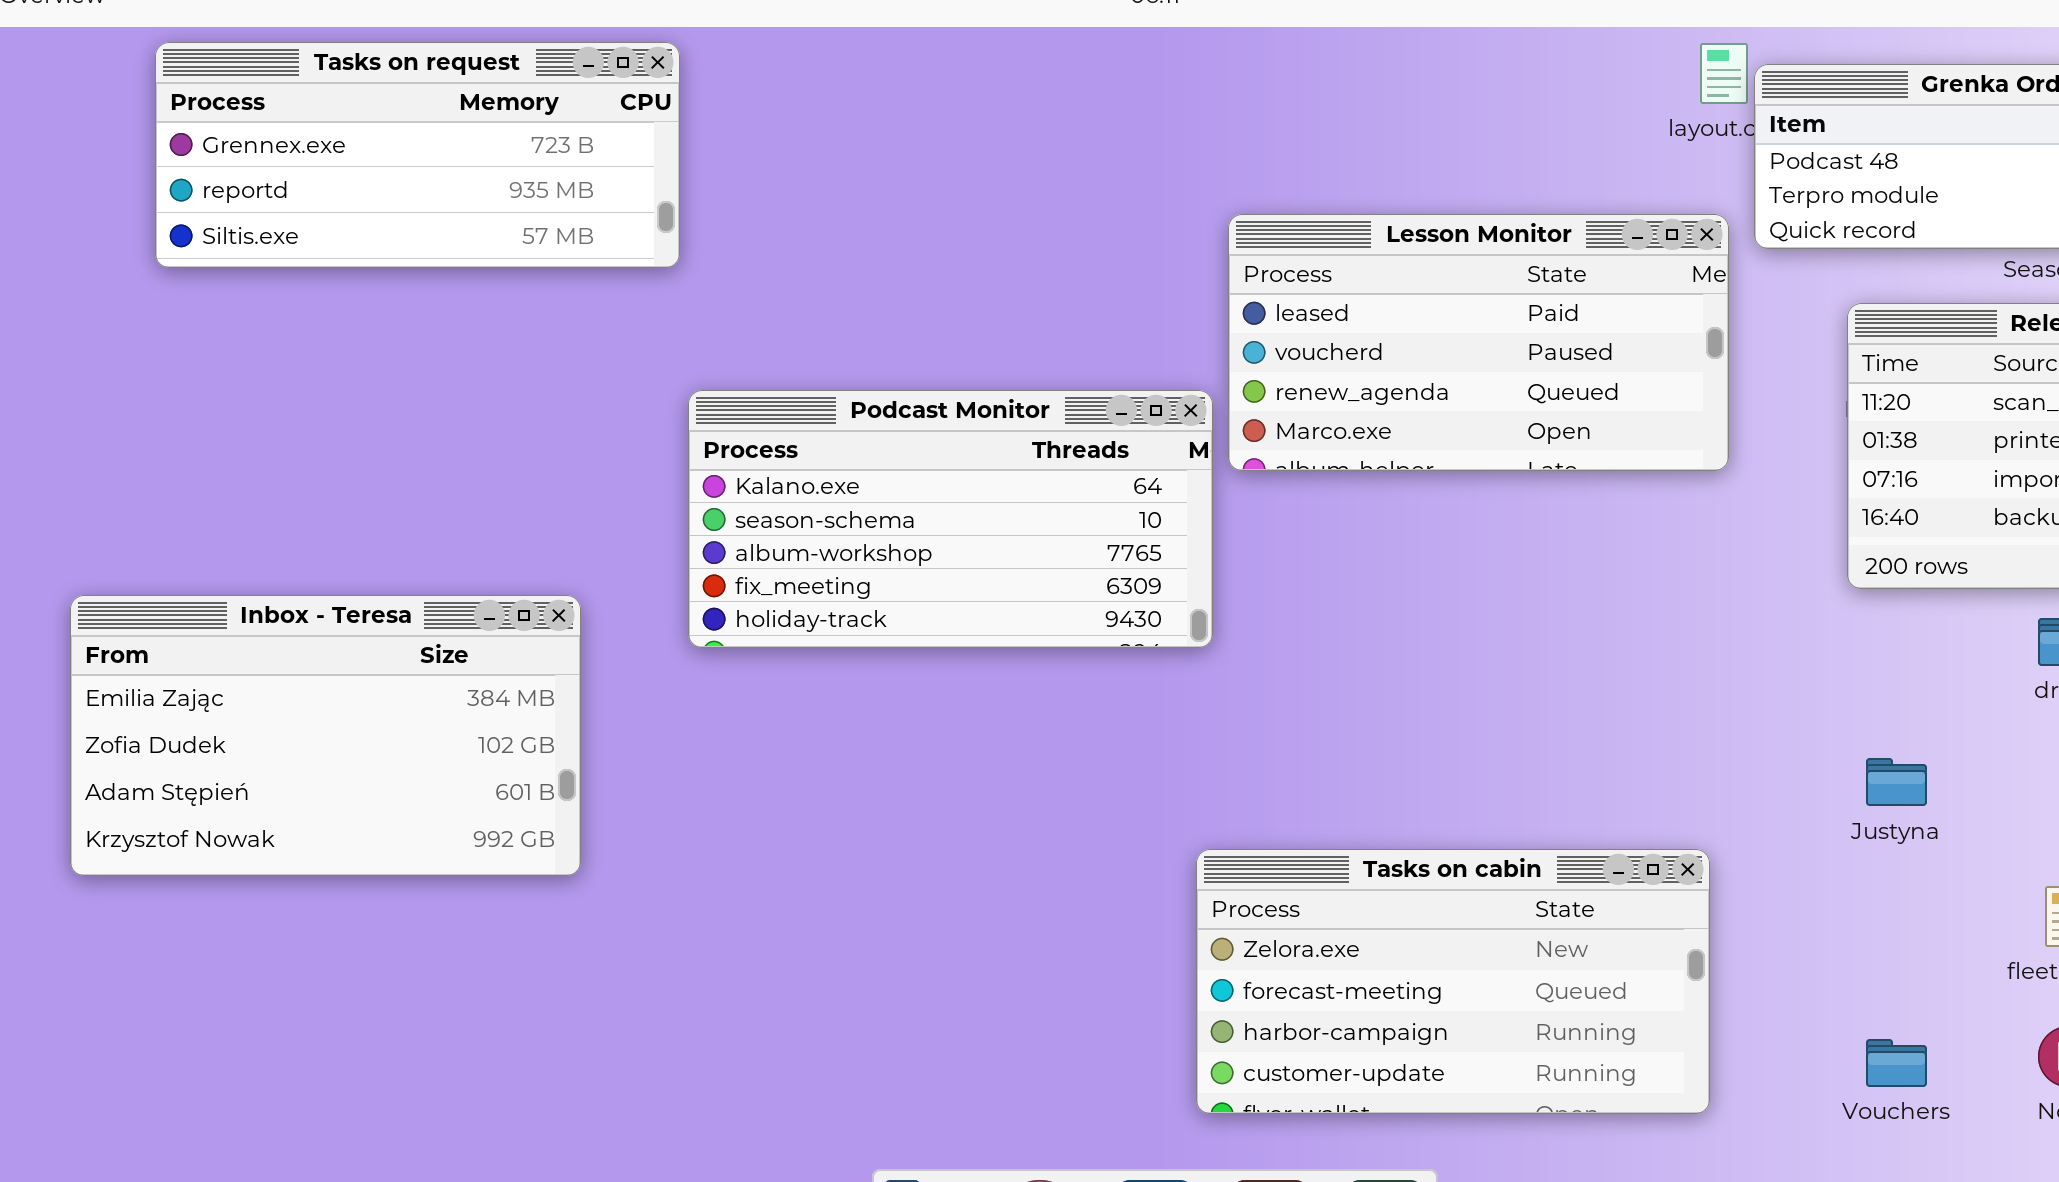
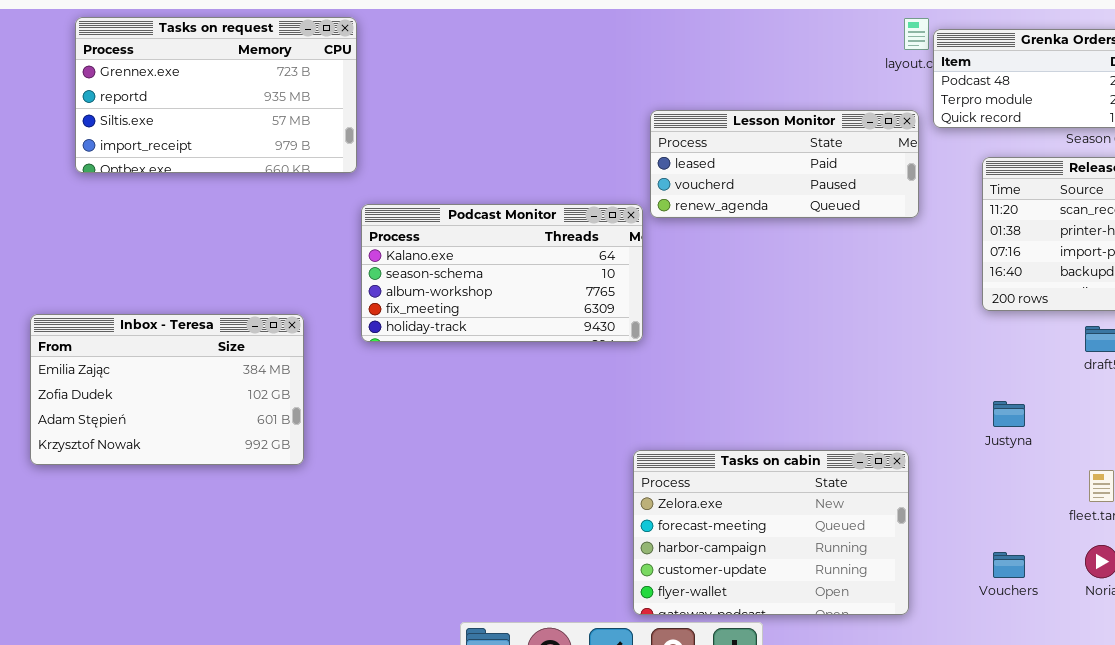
Tasks on request: [155,42,680,268] -> [75,17,357,173], resized
Lesson Monitor: [1228,214,1729,471] -> [650,110,919,218], resized
Tasks on cabin: [1196,849,1710,1114] -> [633,450,909,615], resized

